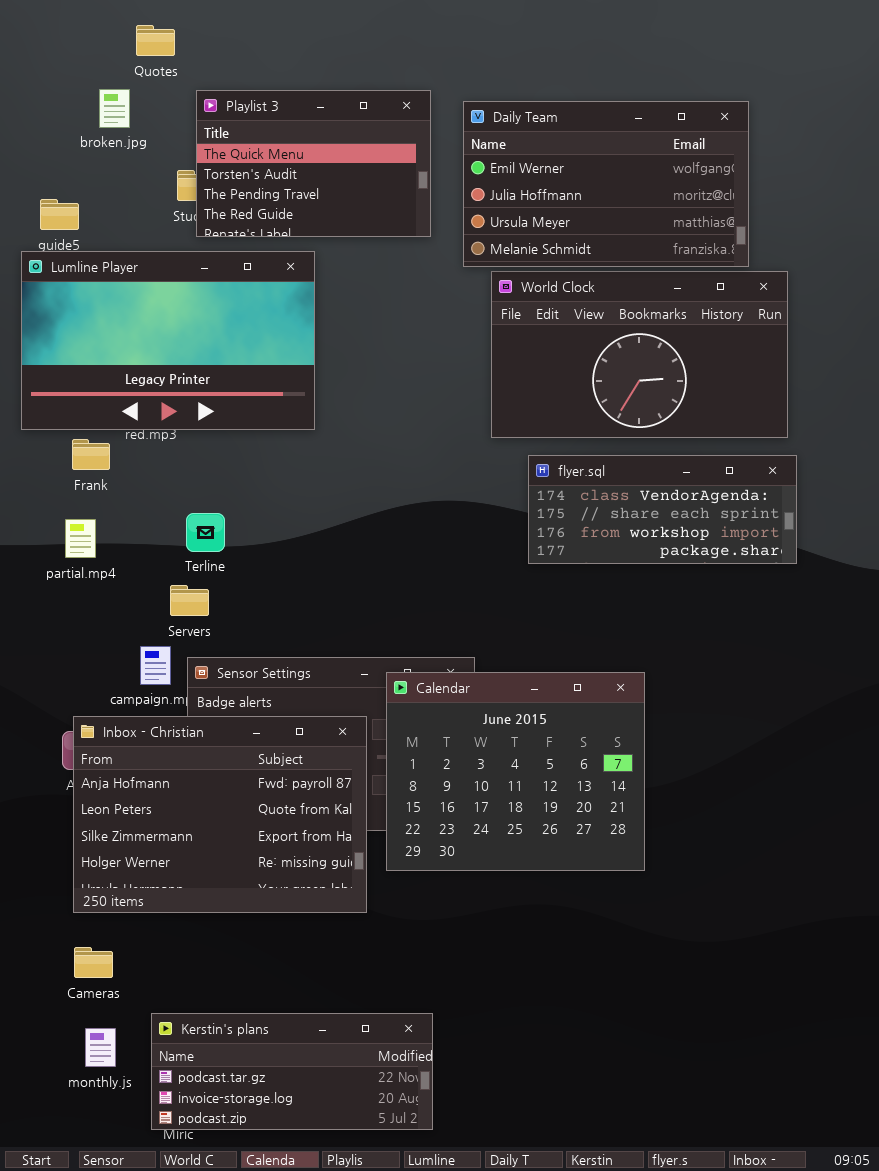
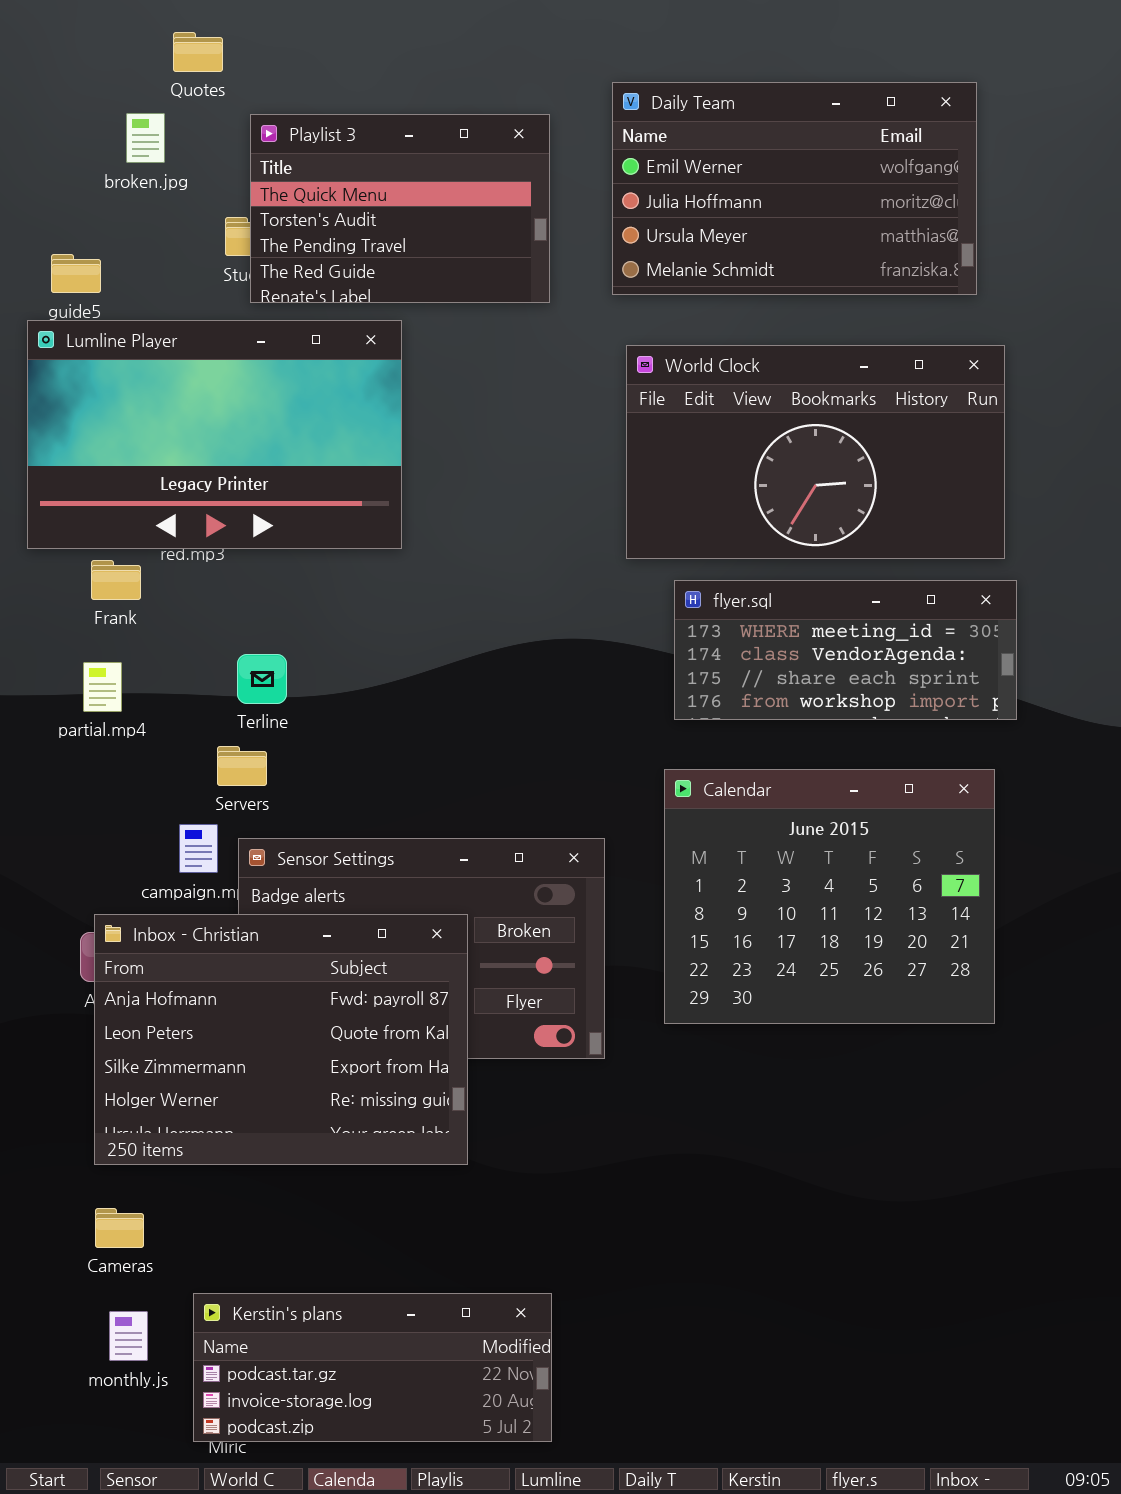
Daily Team: [463,101,749,267] -> [612,82,977,295], moved
flyer.sql: [528,455,797,564] -> [674,580,1017,720], scrolled up 1 row
Calendar: [386,672,645,871] -> [664,769,995,1024], moved

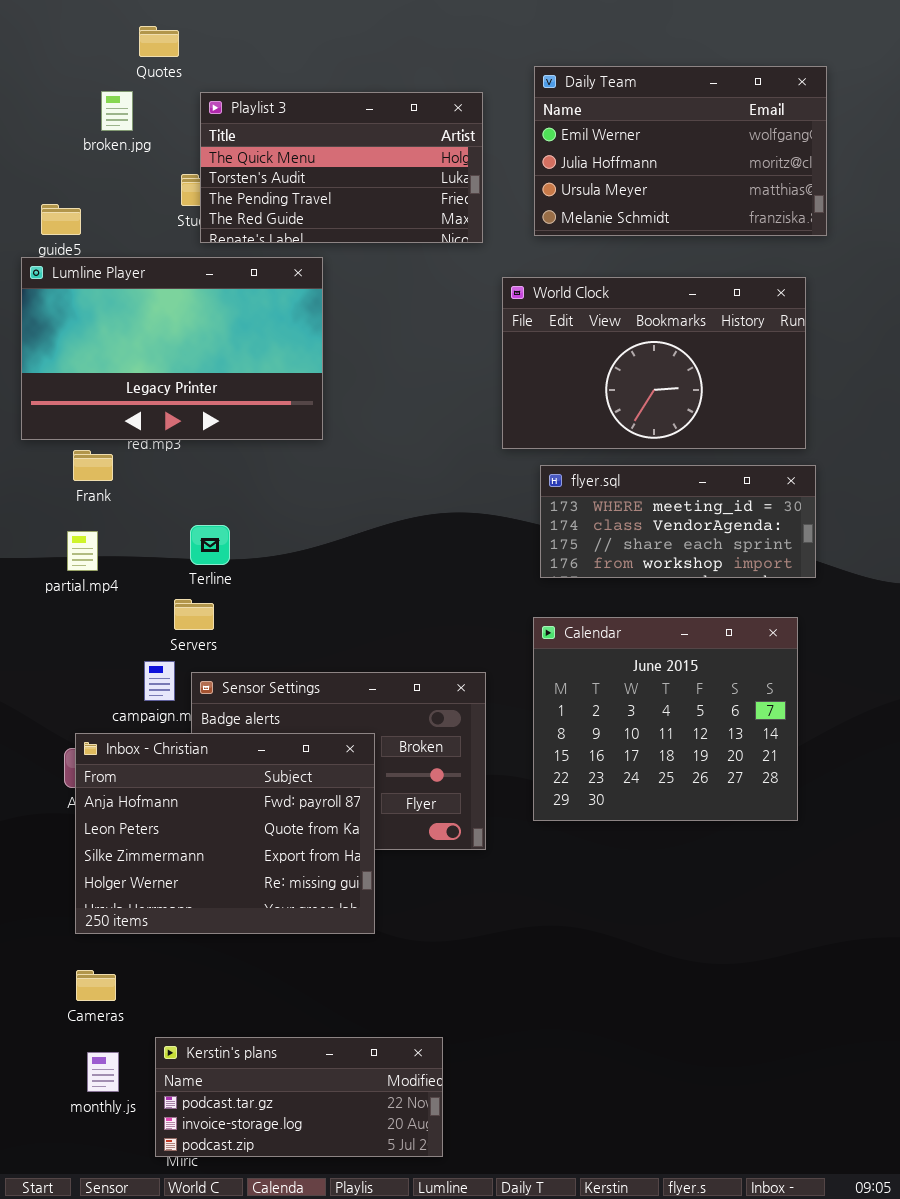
Daily Team: [612,82,977,295] -> [534,66,827,236], moved
Playlist 3: [250,114,550,303] -> [200,92,483,243], resized

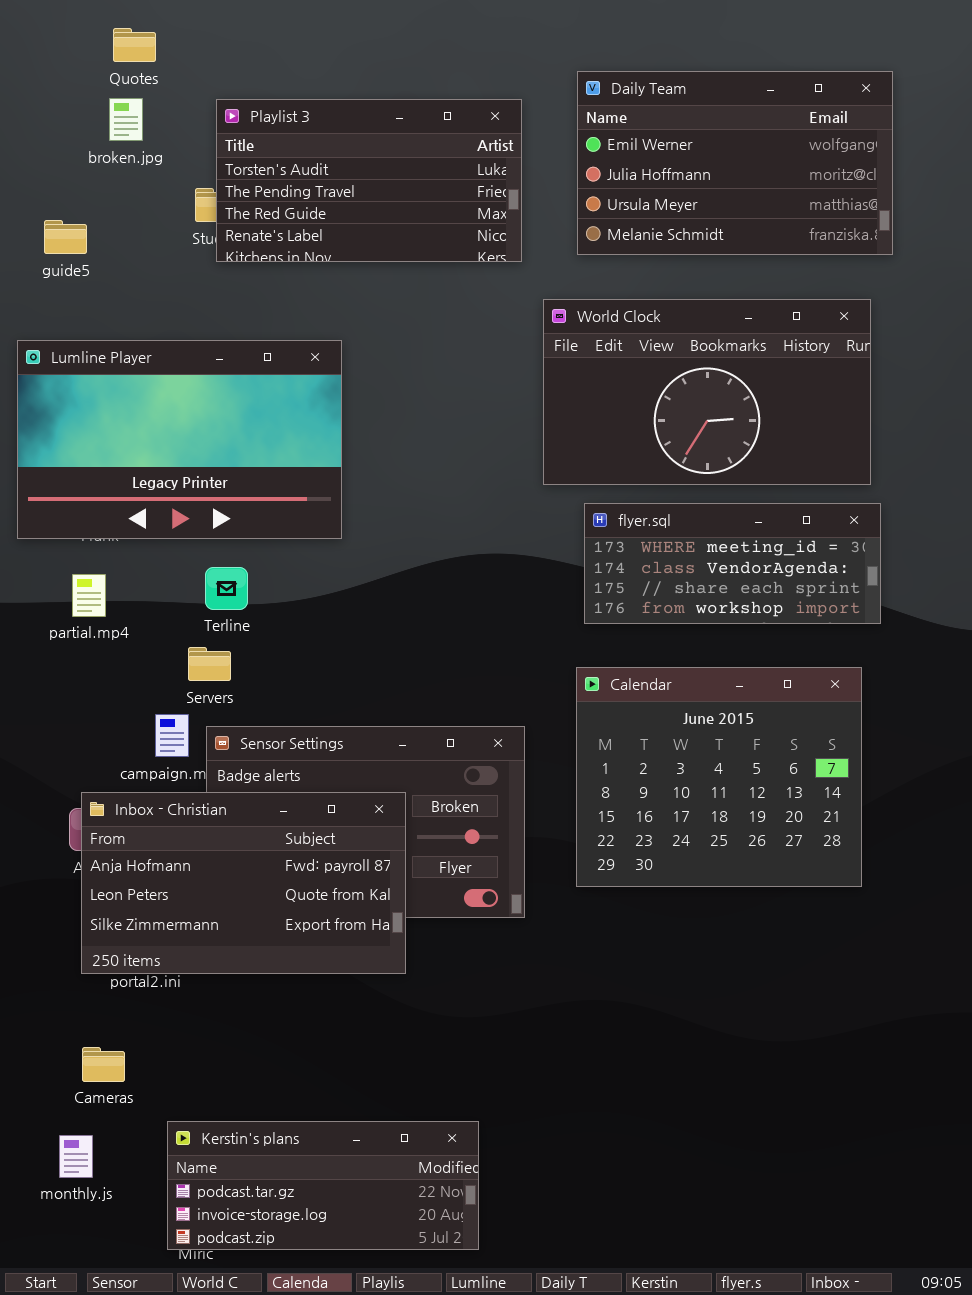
Quotes: [139,26,179,57] -> [113,28,156,62], moved
Playlist 3: [200,92,483,243] -> [216,99,522,262], scrolled down 1 row
Lumline Player: [21,257,323,440] -> [17,340,342,539], moved
Inbox - Christian: [75,733,375,934] -> [81,792,406,974], resized
monthly.js: [87,1052,119,1092] -> [59,1135,93,1178], moved

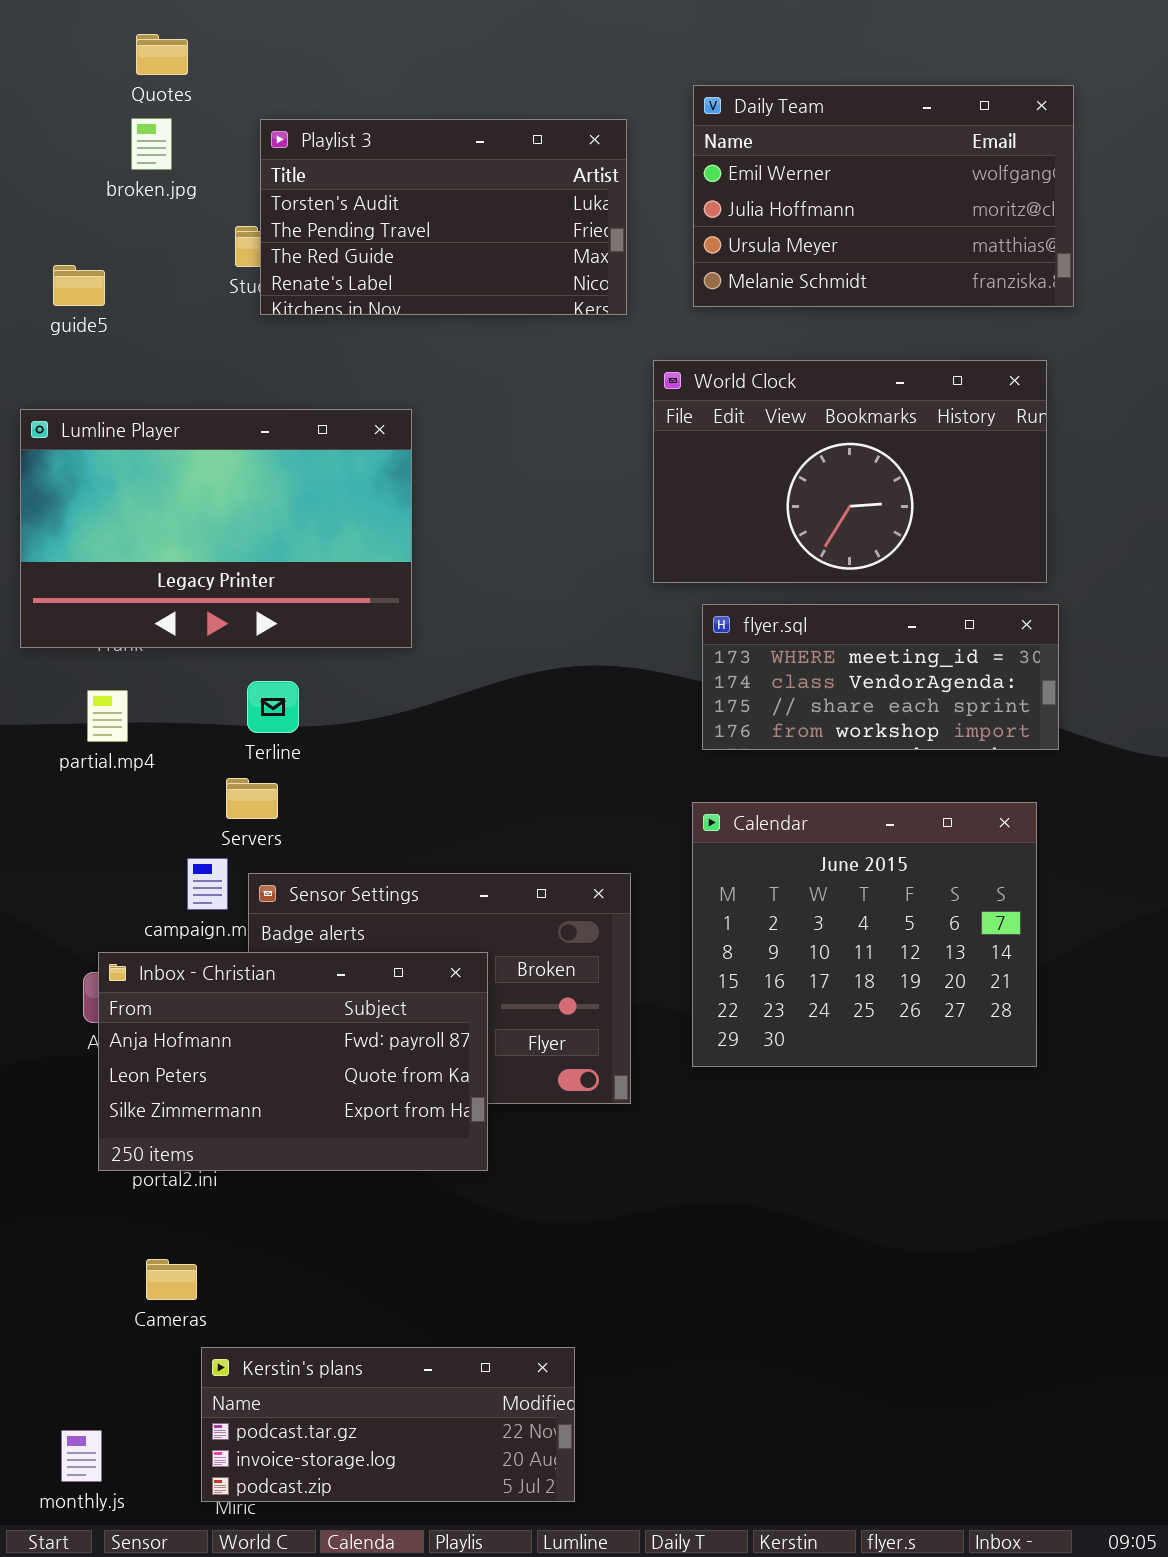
Cameras: [82,1047,125,1082] -> [146,1259,197,1300], moved
monthly.js: [59,1135,93,1178] -> [61,1430,102,1482], moved

